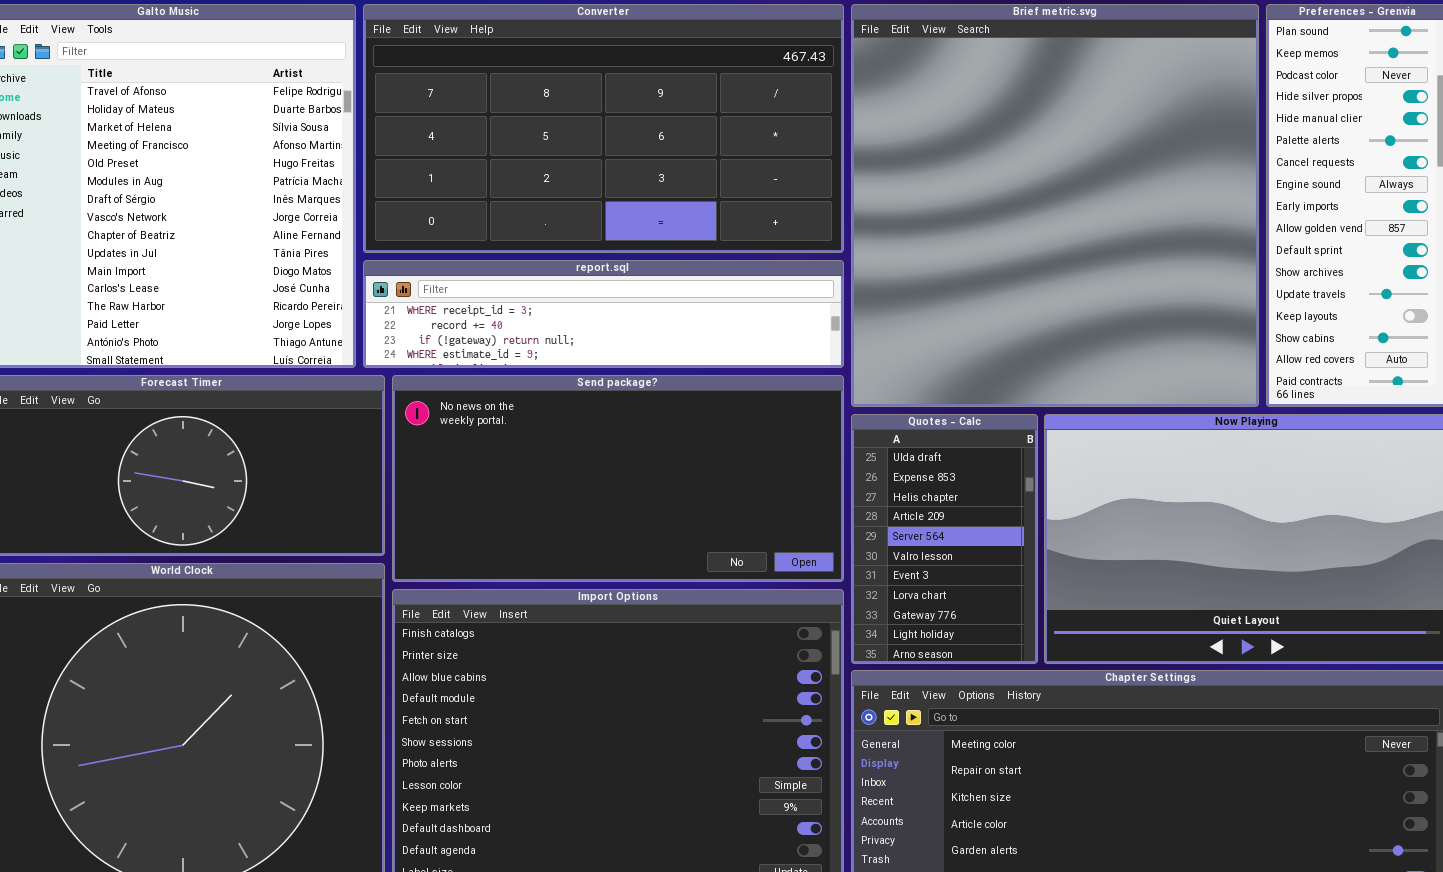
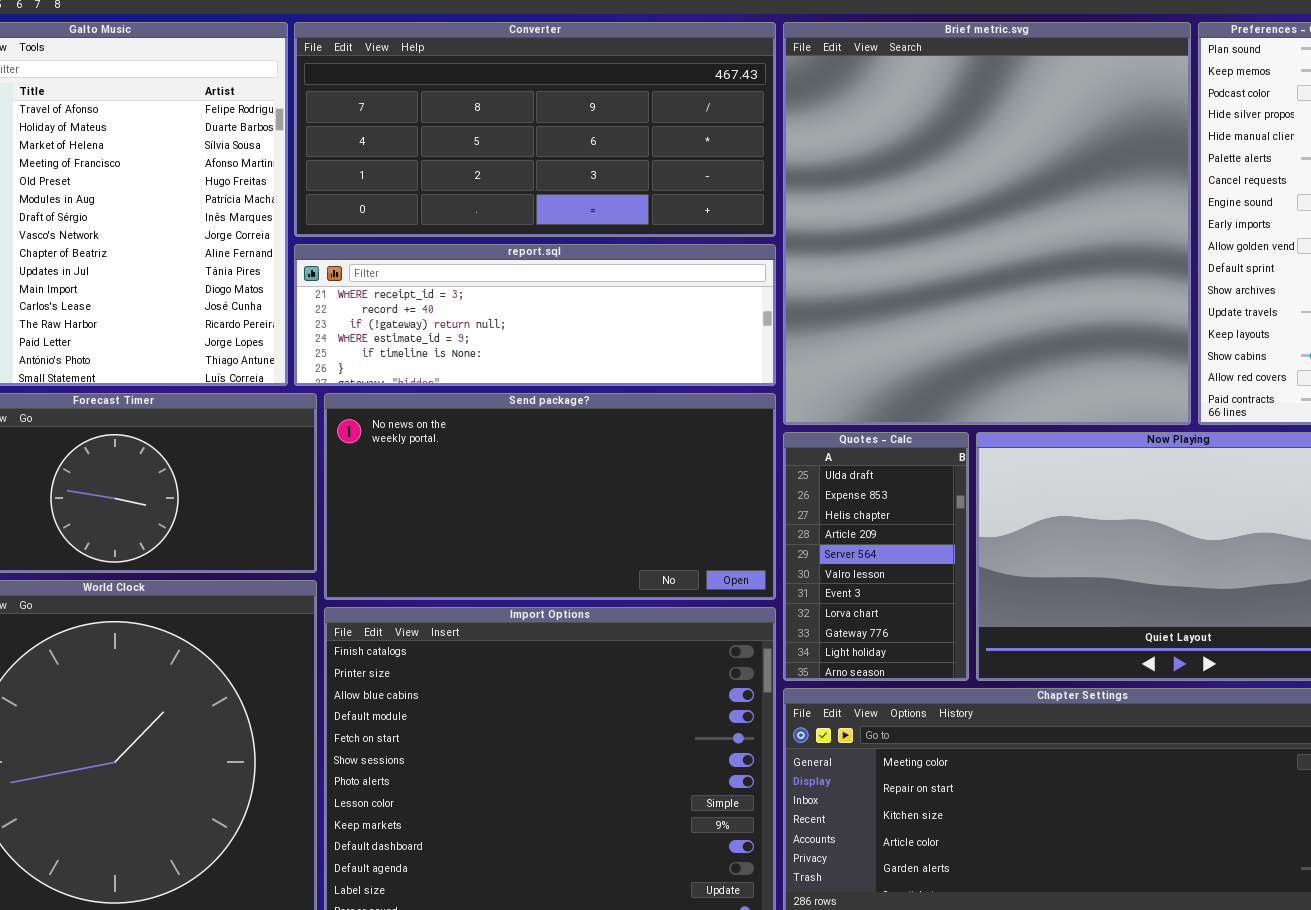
Converter: [363,4,844,253] -> [294,22,776,237], resized
report.sql: [363,260,844,368] -> [294,244,776,386], resized

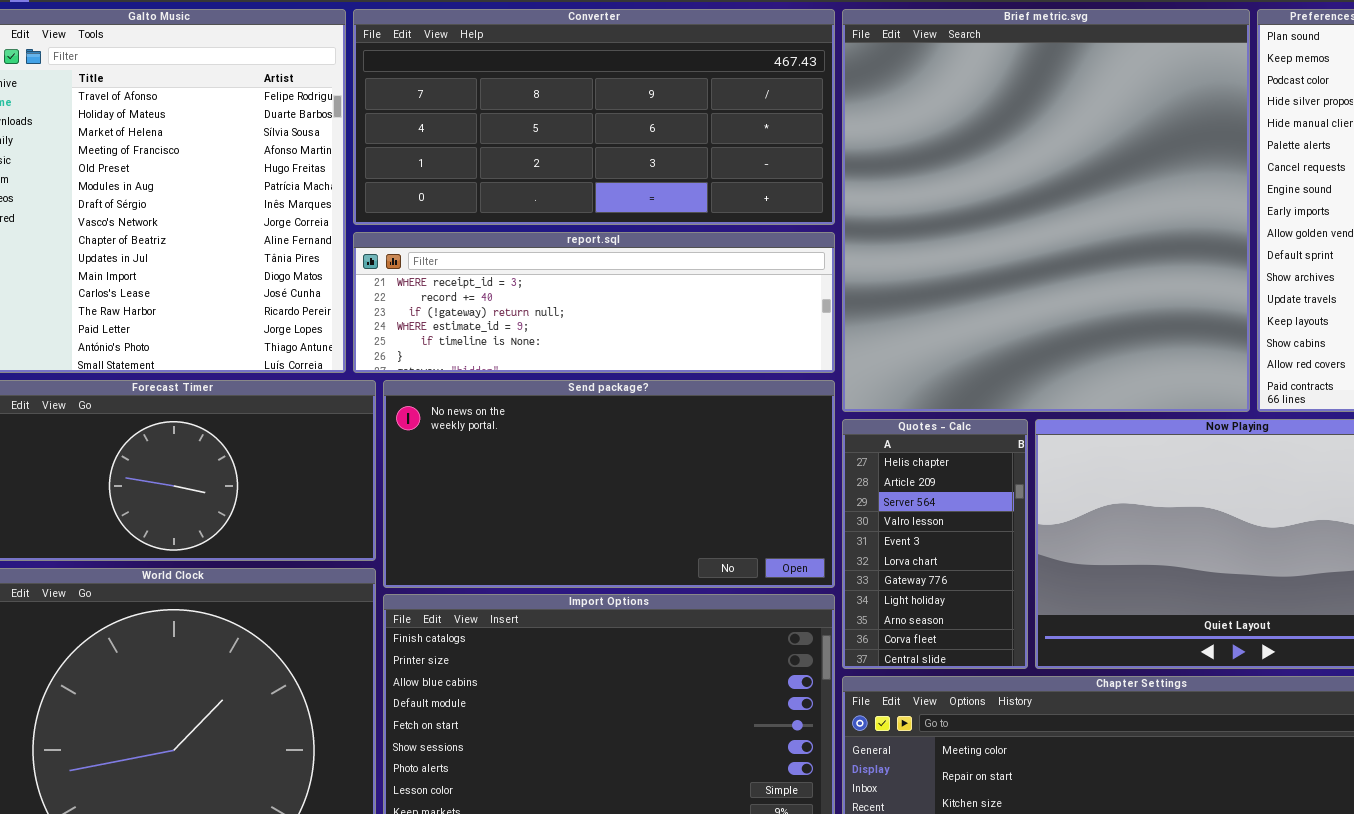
Quotes - Calc: [783,432,969,681] -> [842,419,1028,669], scrolled down 2 rows

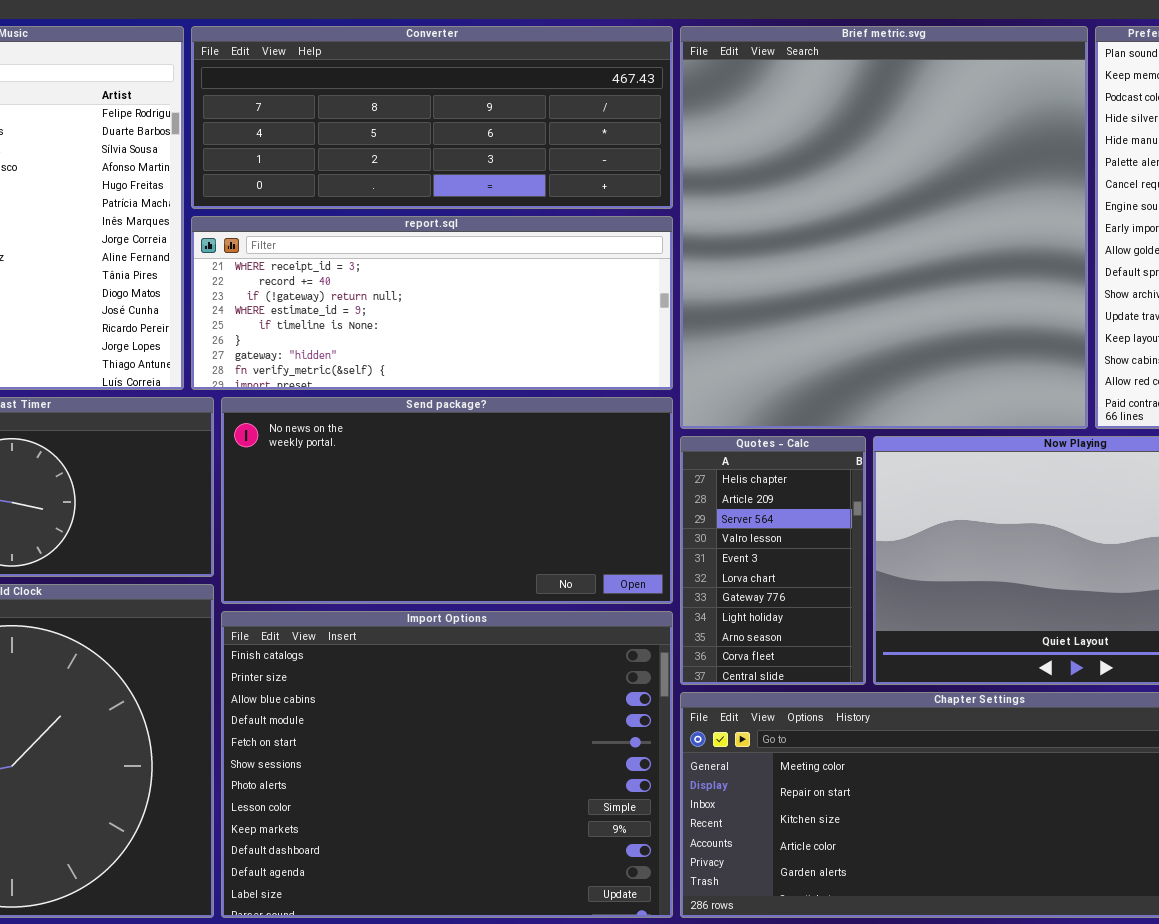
Converter: [353,9,835,225] -> [191,26,673,209], resized
report.sql: [353,232,835,373] -> [191,216,673,390], resized

